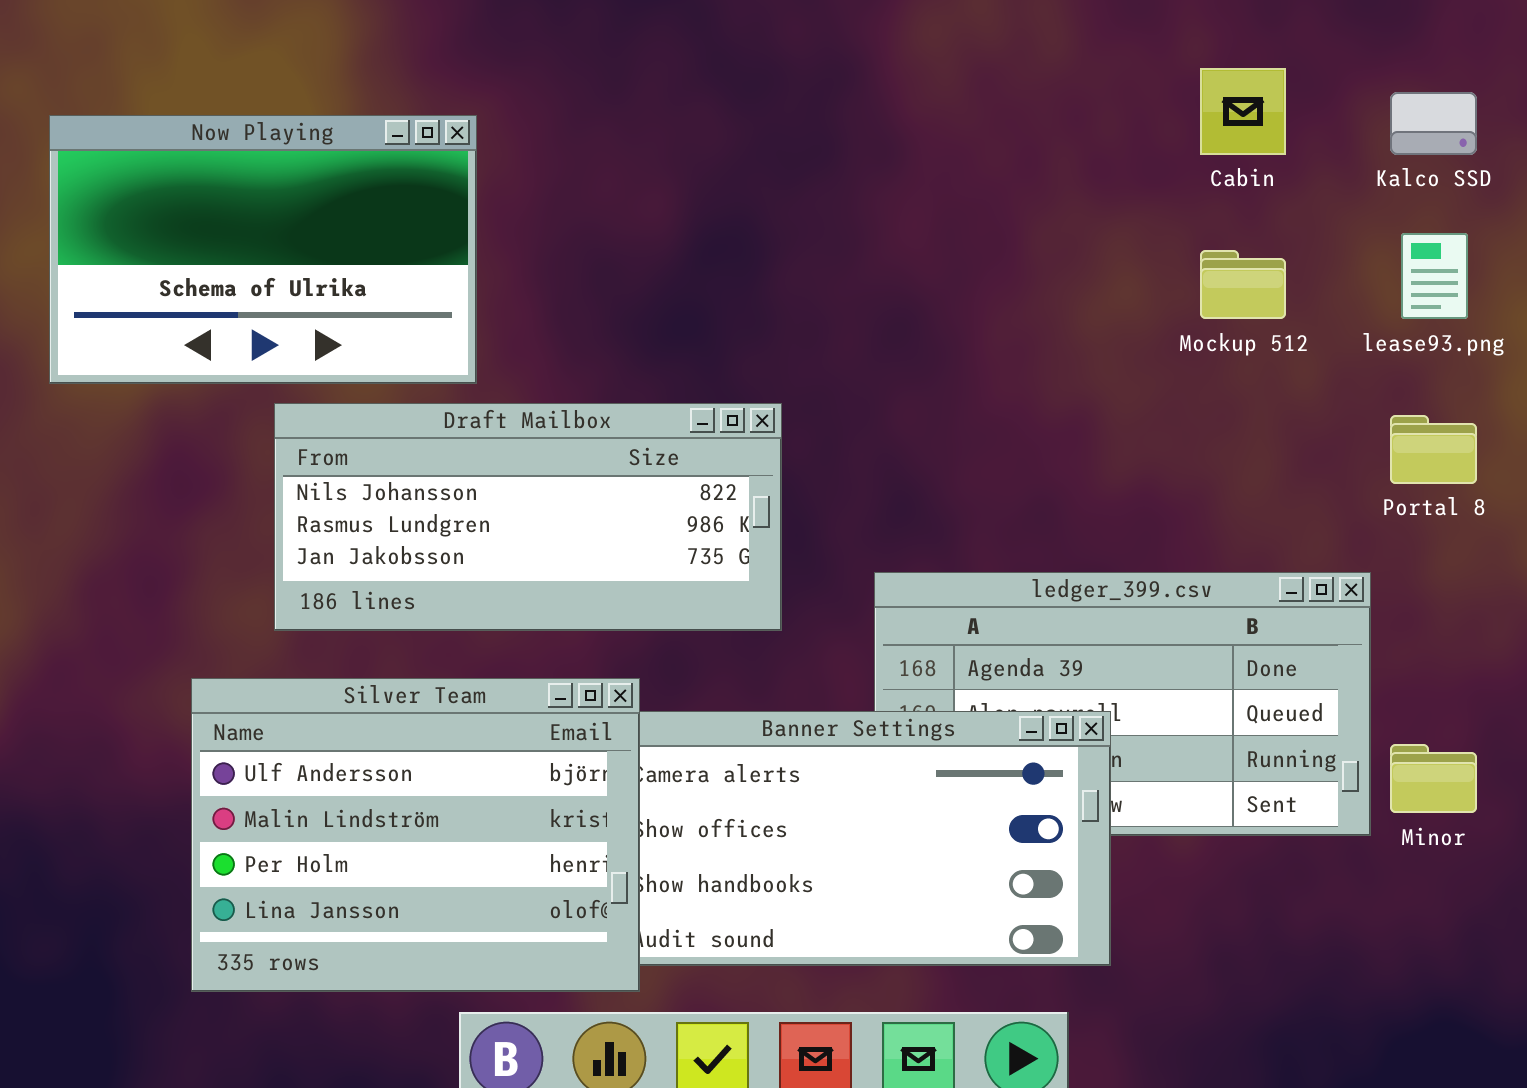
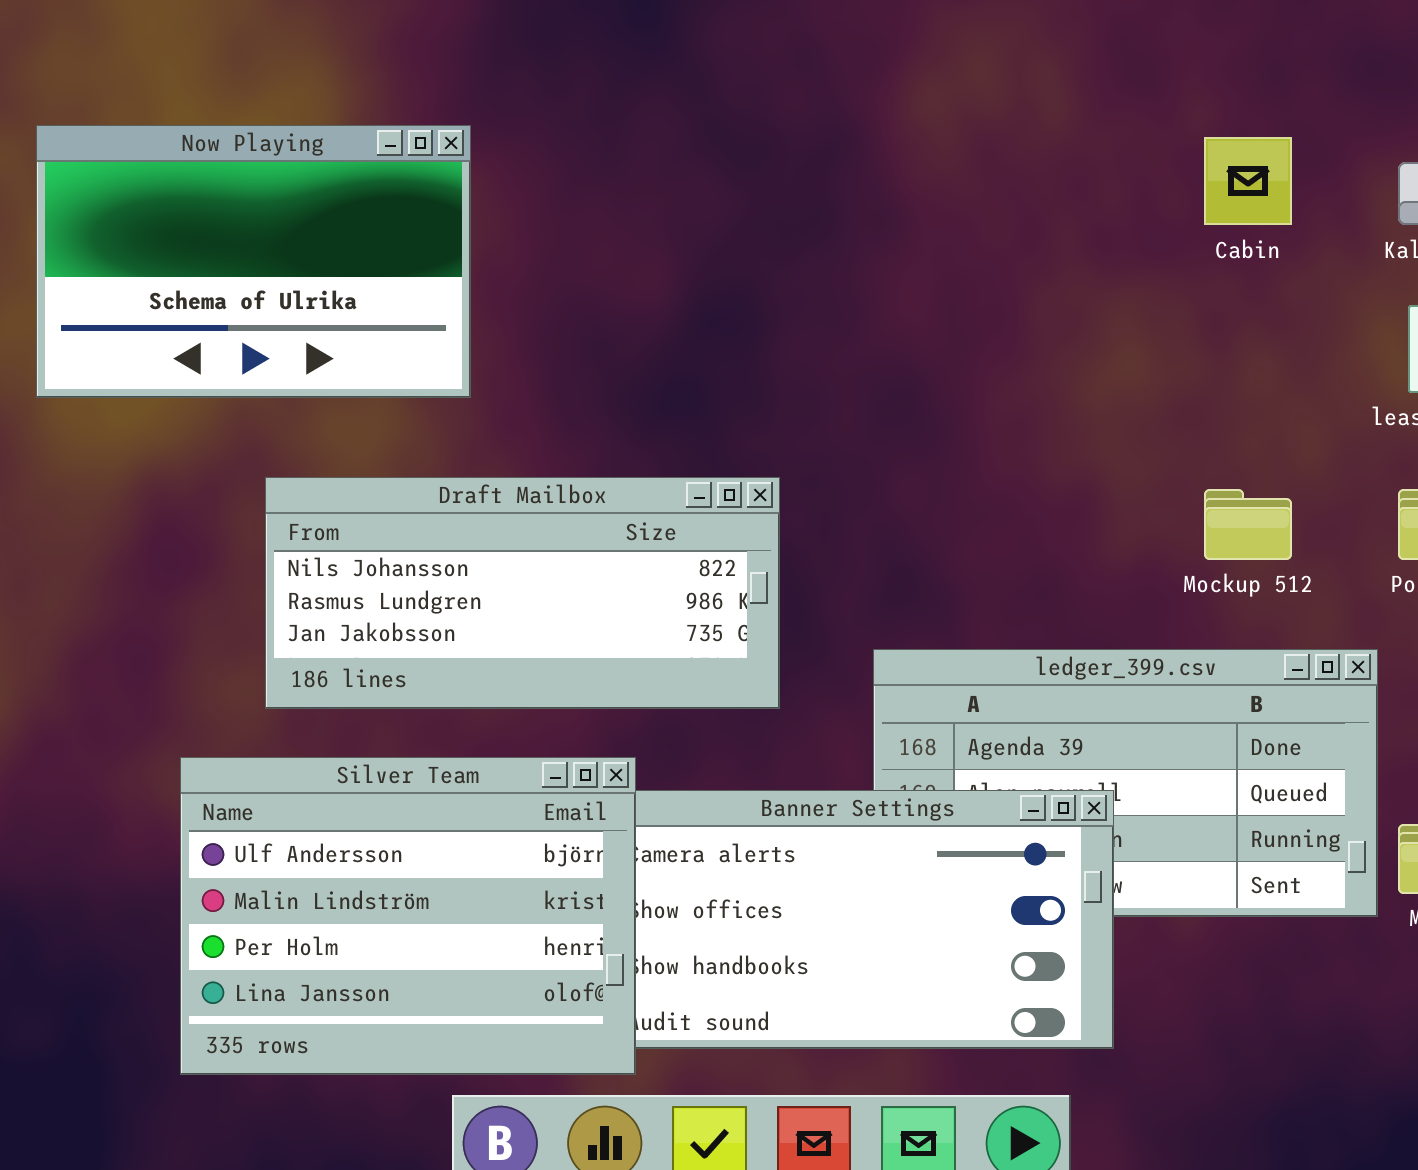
Now Playing: [49,115,477,384] -> [36,125,471,398], moved
Mockup 512: [1200,250,1286,319] -> [1204,489,1292,560], moved

